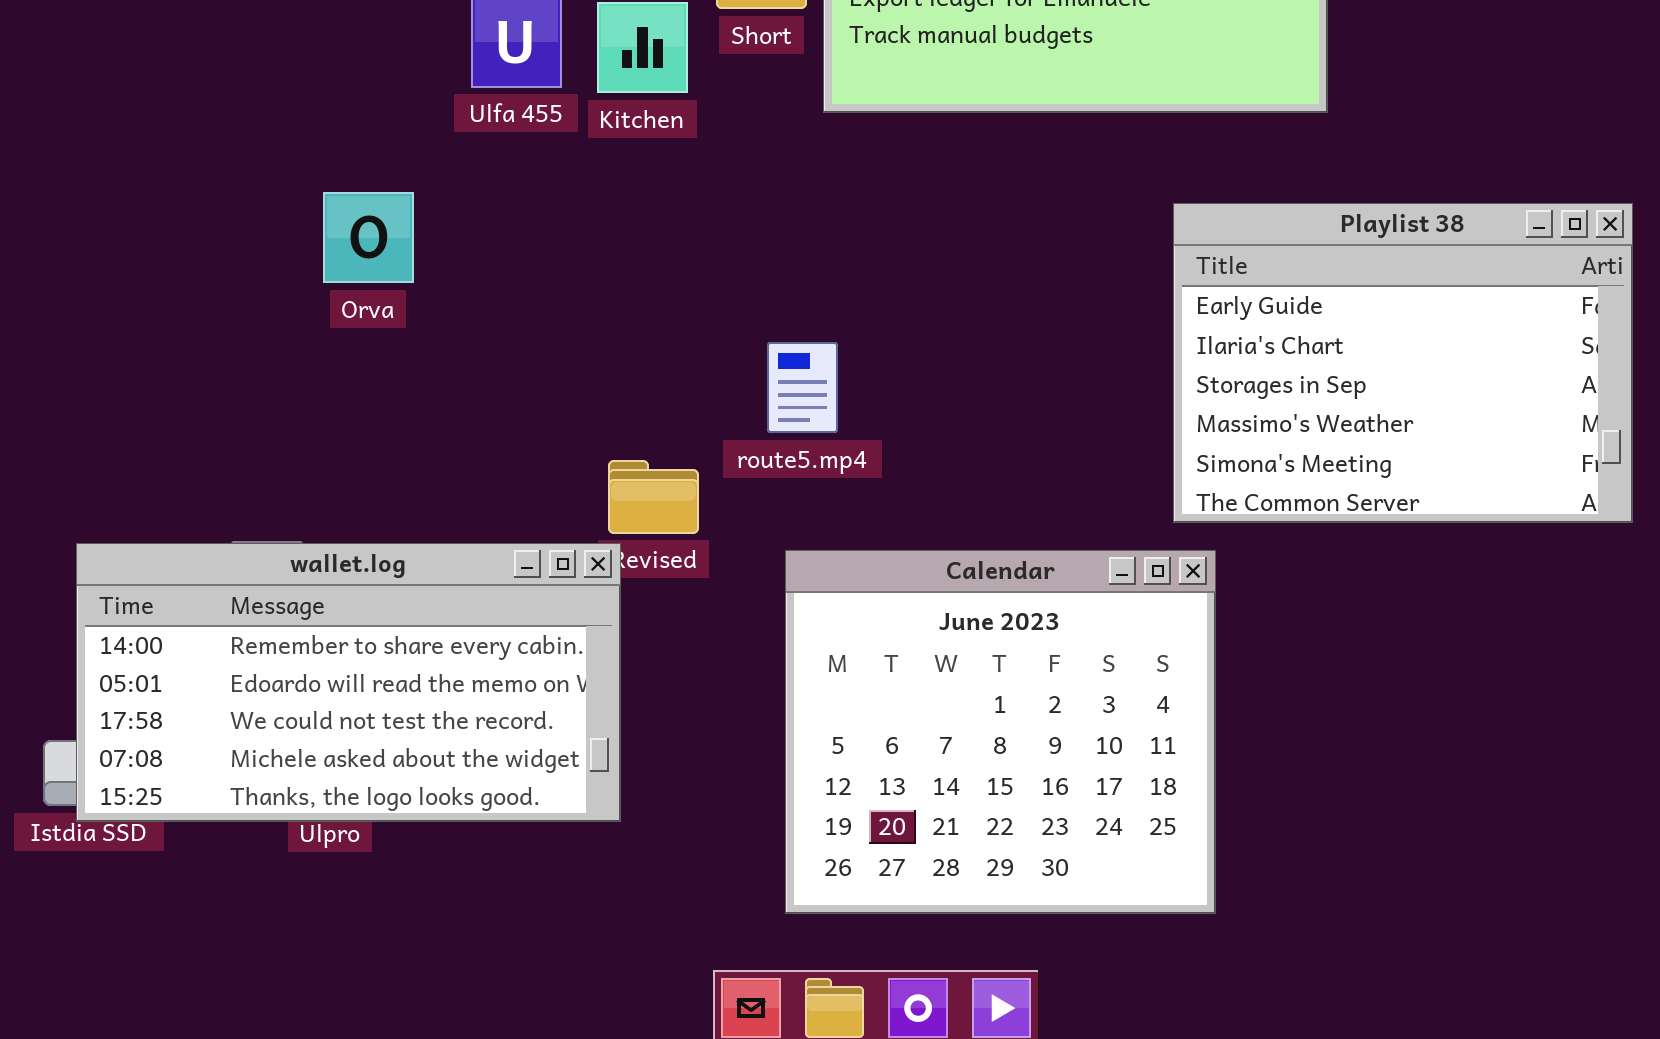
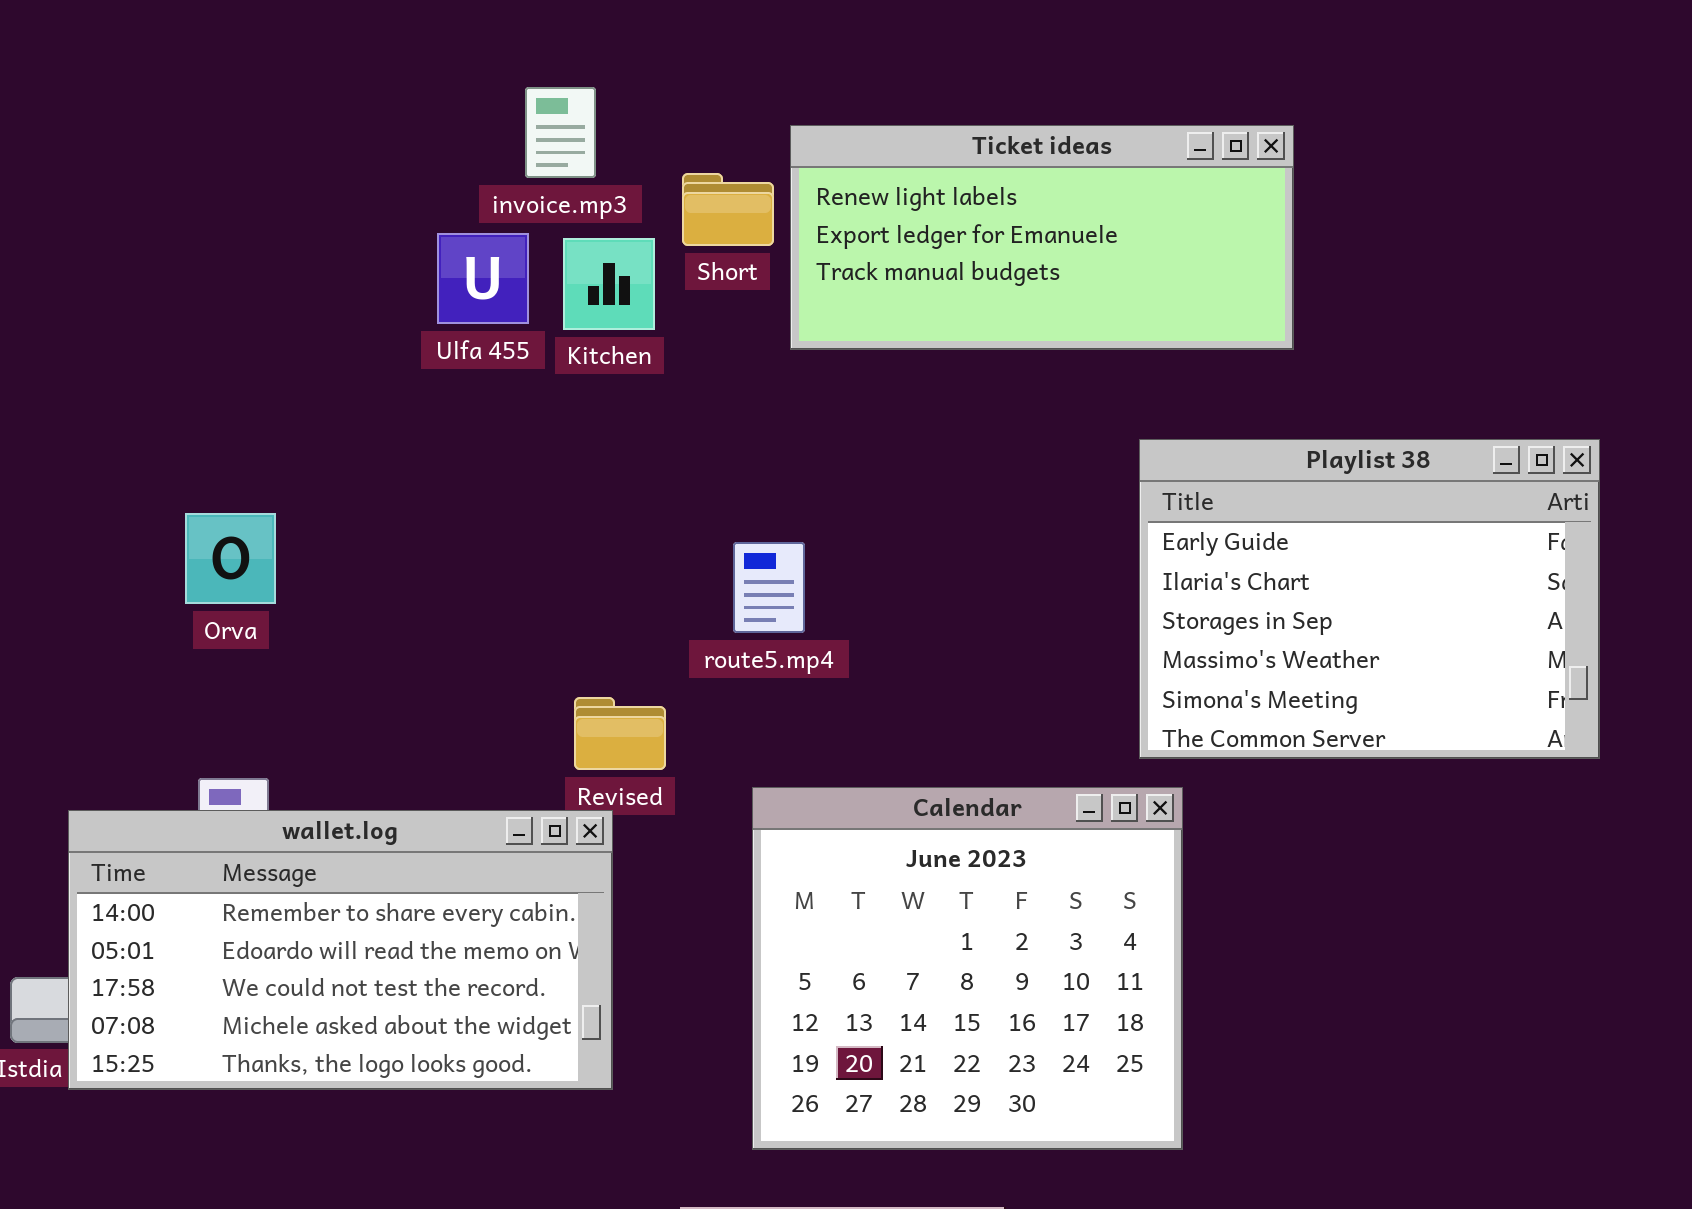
Orva: [323,192,414,283] -> [185,513,276,604], moved
route5.mp4: [767,342,838,433] -> [733,542,805,633], moved
wallet.log: [76,543,621,822] -> [68,810,613,1090], moved

